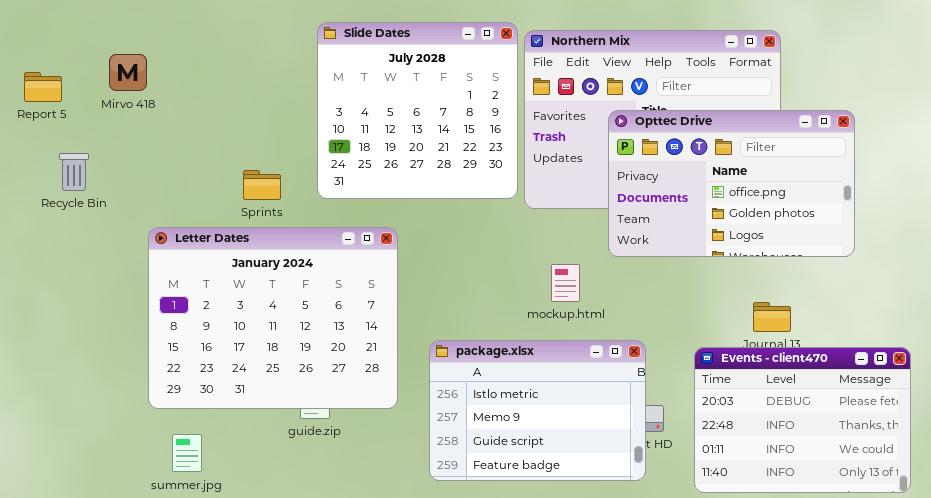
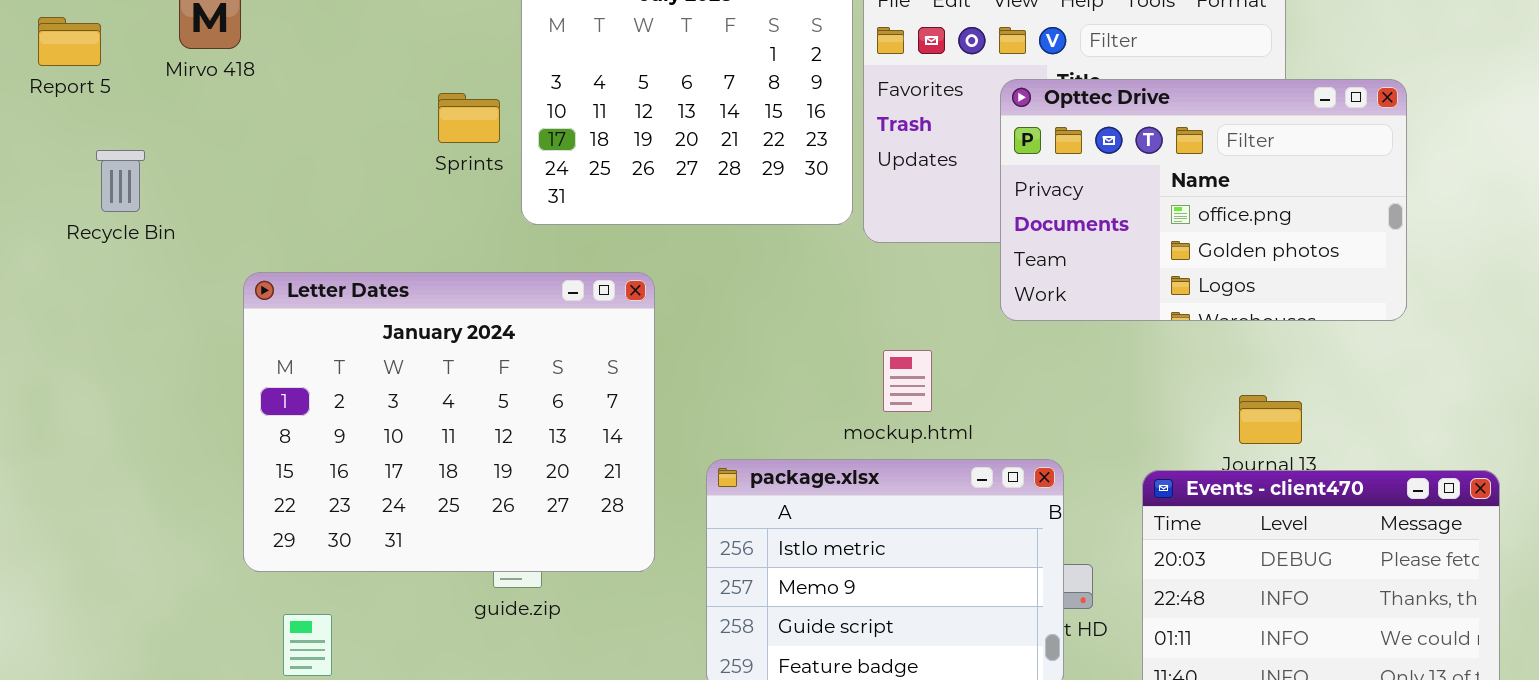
Sprints: [243,170,281,200] -> [438,93,500,143], moved
mockup.html: [551,264,580,302] -> [883,350,932,412], moved

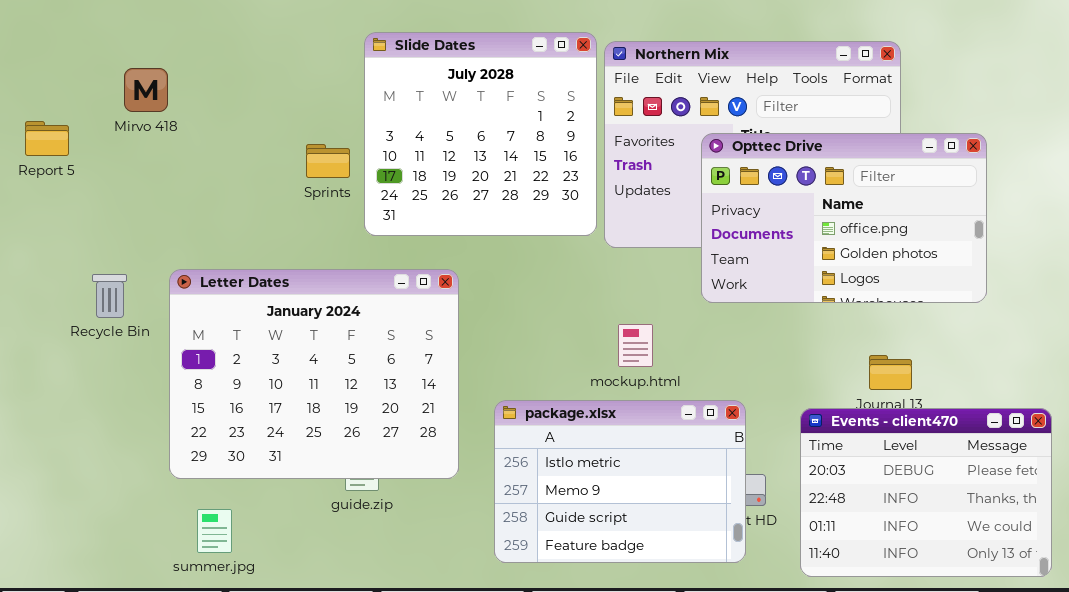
Report 5: [38,17,101,66] -> [25,121,69,156], moved
Recycle Bin: [96,150,145,212] -> [92,274,127,318], moved

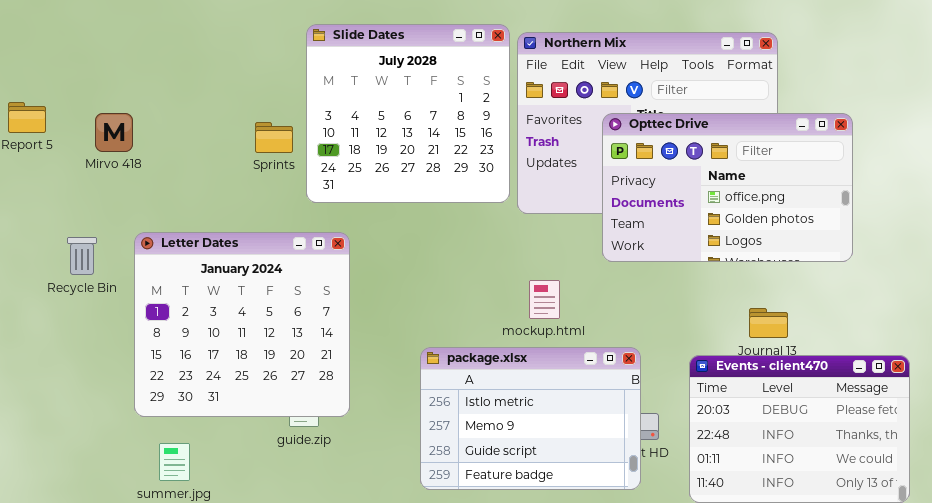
Mirvo 418: [124,68,168,112] -> [95,113,133,152], moved
Letter Dates: [169,269,459,479] -> [134,232,350,417], resized

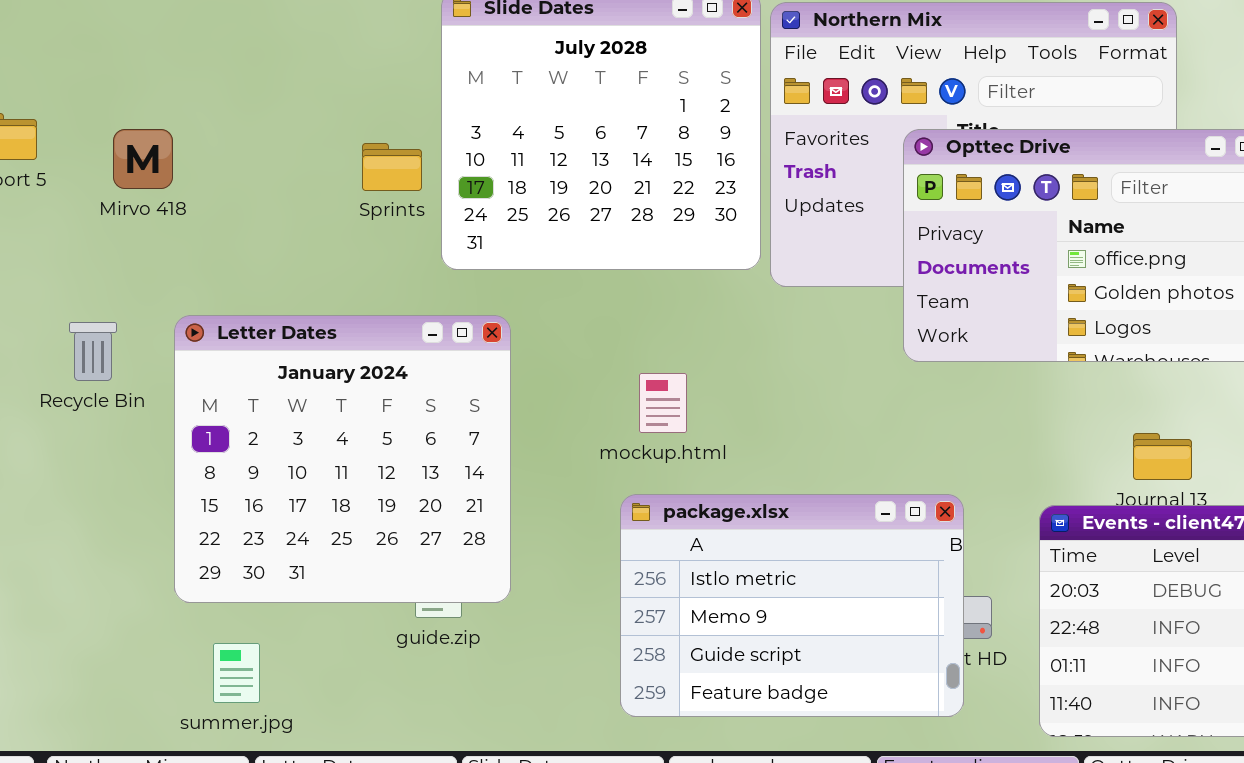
mockup.html: [529,280,560,319] -> [639,373,687,433], moved

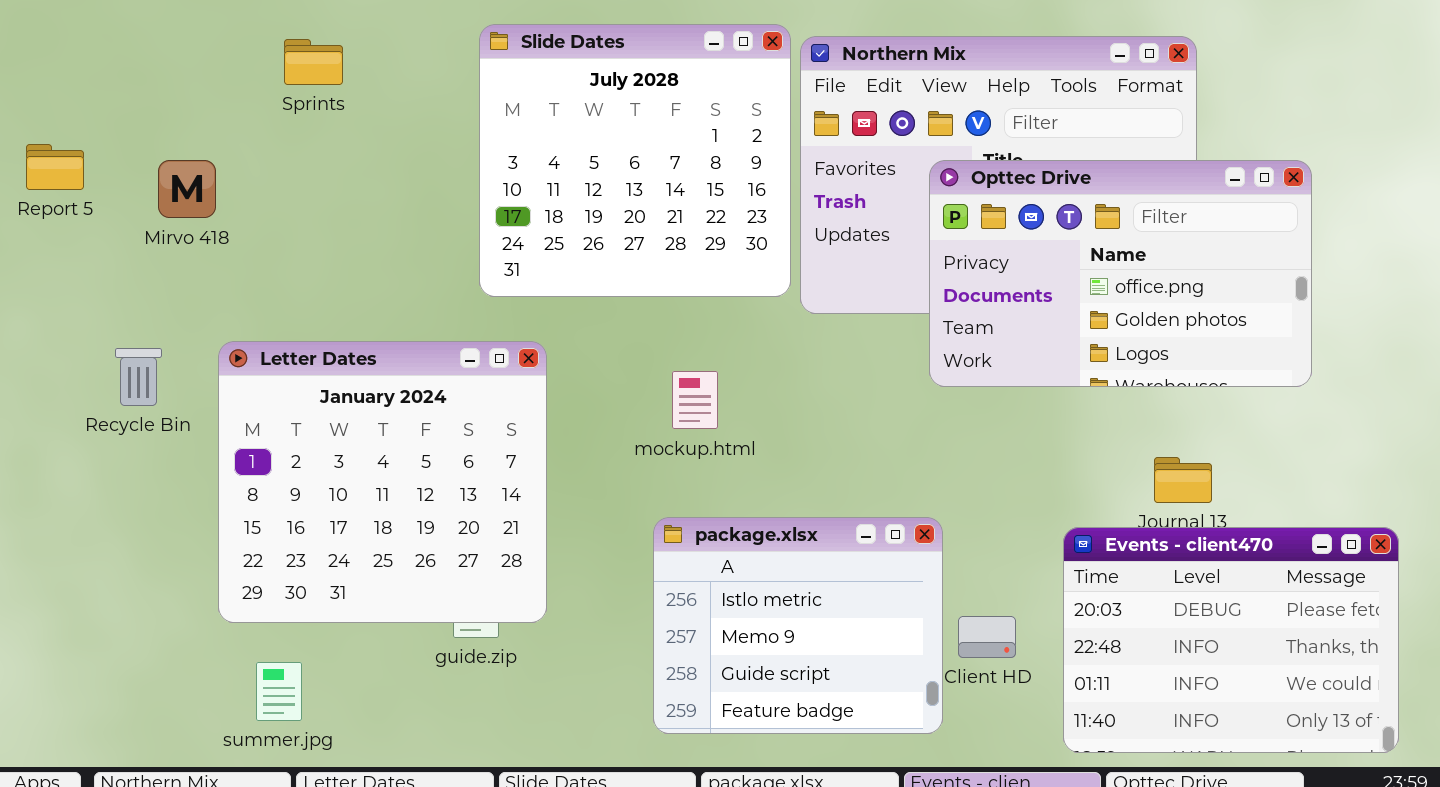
Sprints: [362,143,422,191] -> [284,39,343,85], moved
mockup.html: [639,373,687,433] -> [672,371,718,429], moved
package.xlsx: [620,494,964,717] -> [653,517,943,734], resized

